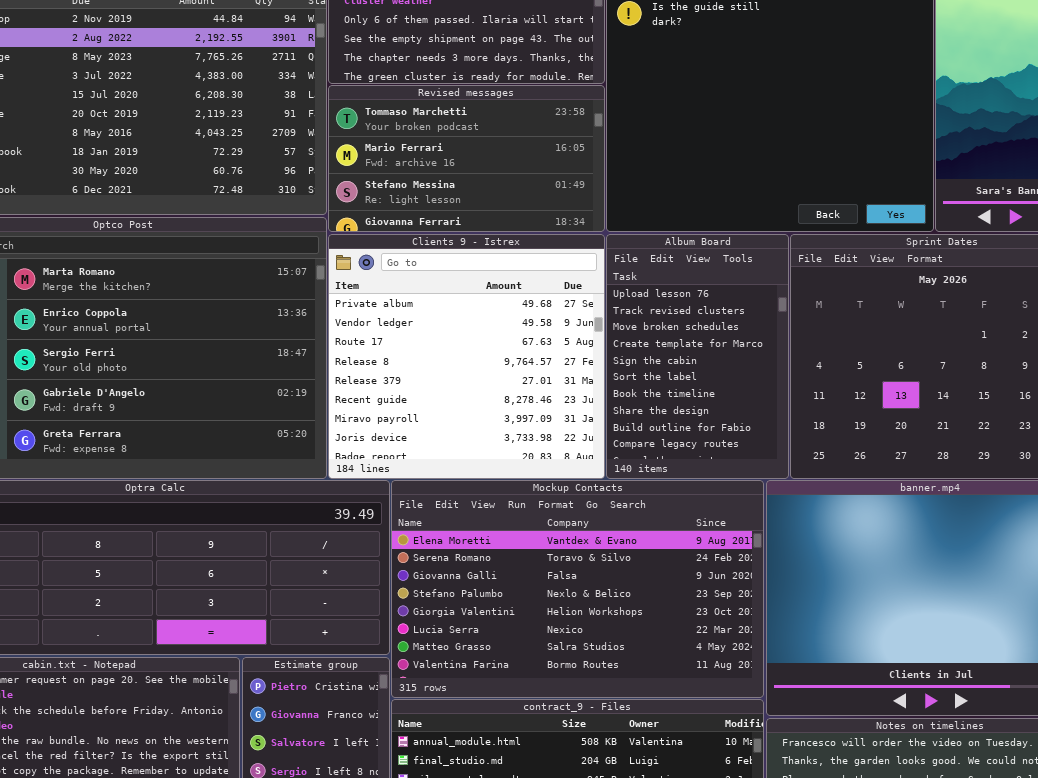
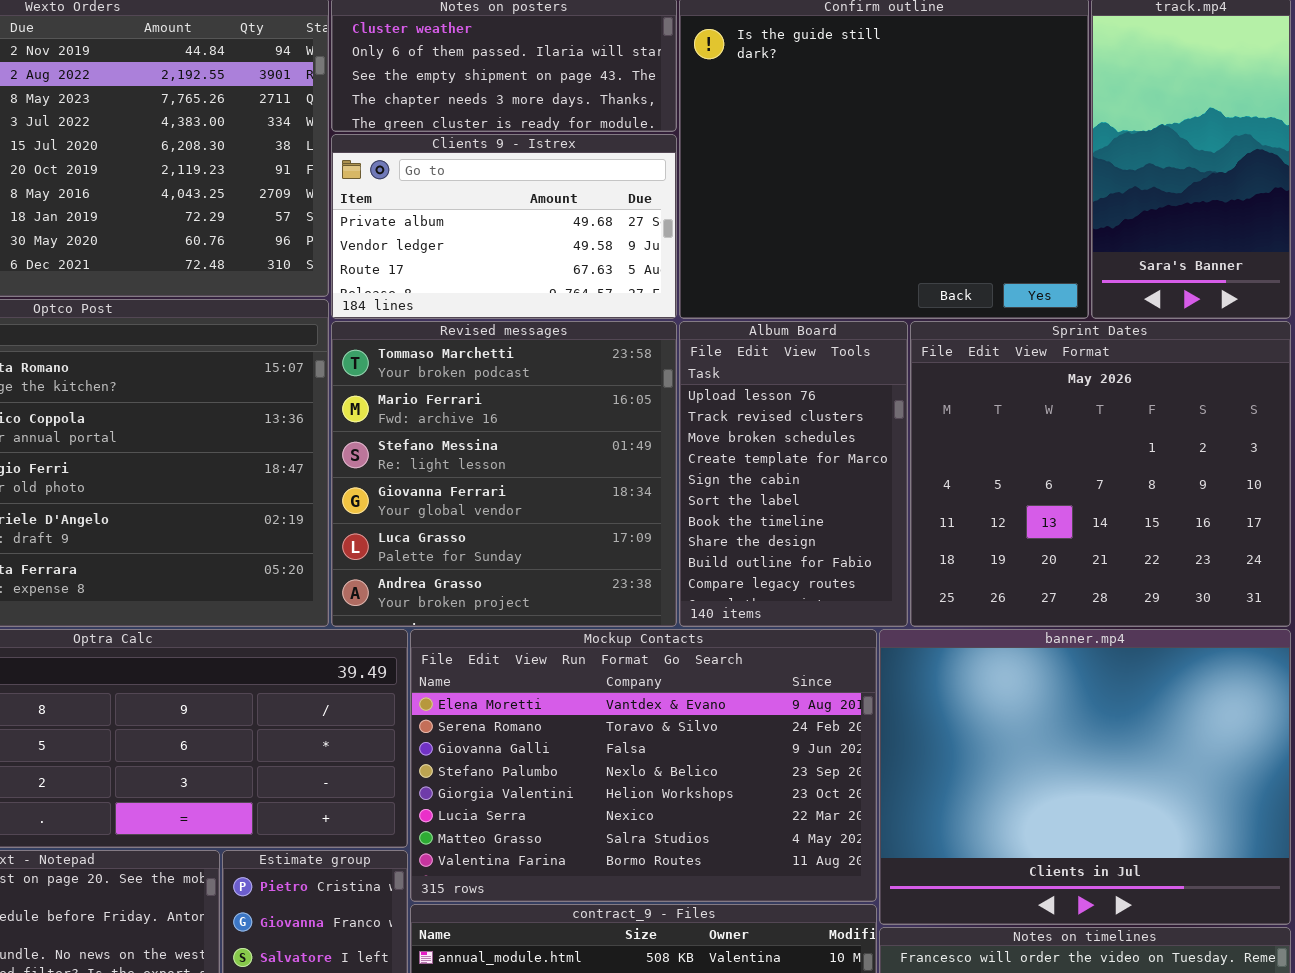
Revised messages: [328,85,605,232] -> [331,321,677,627], moved, resized
Clients 9 - Istrex: [328,234,605,479] -> [331,134,677,319], moved, resized

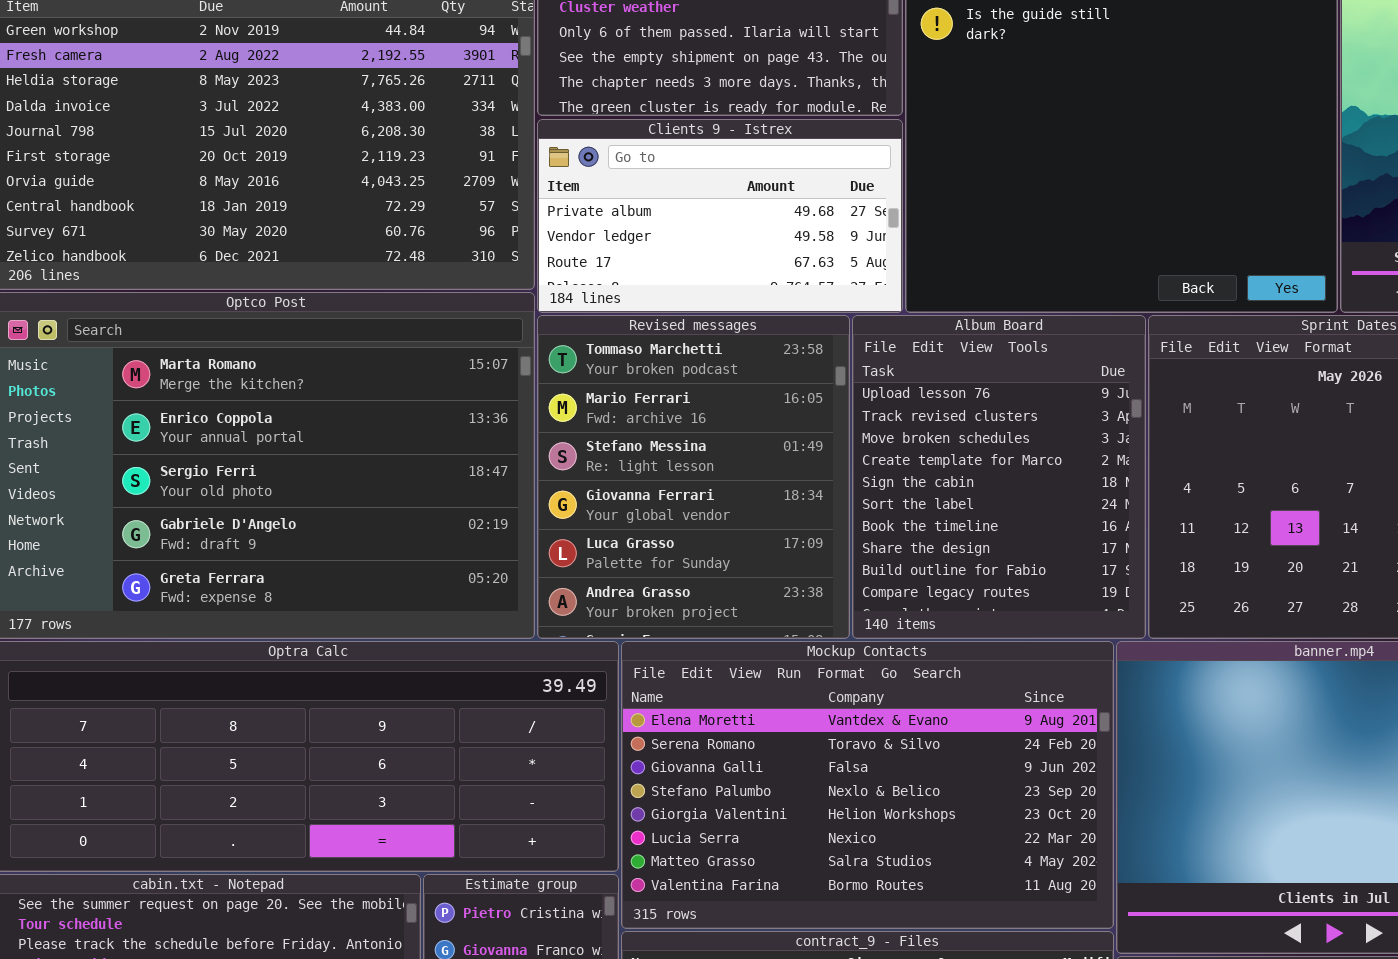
Revised messages: [331,321,677,627] -> [537,315,850,639], resized
Album Board: [679,321,908,627] -> [852,315,1146,639], resized

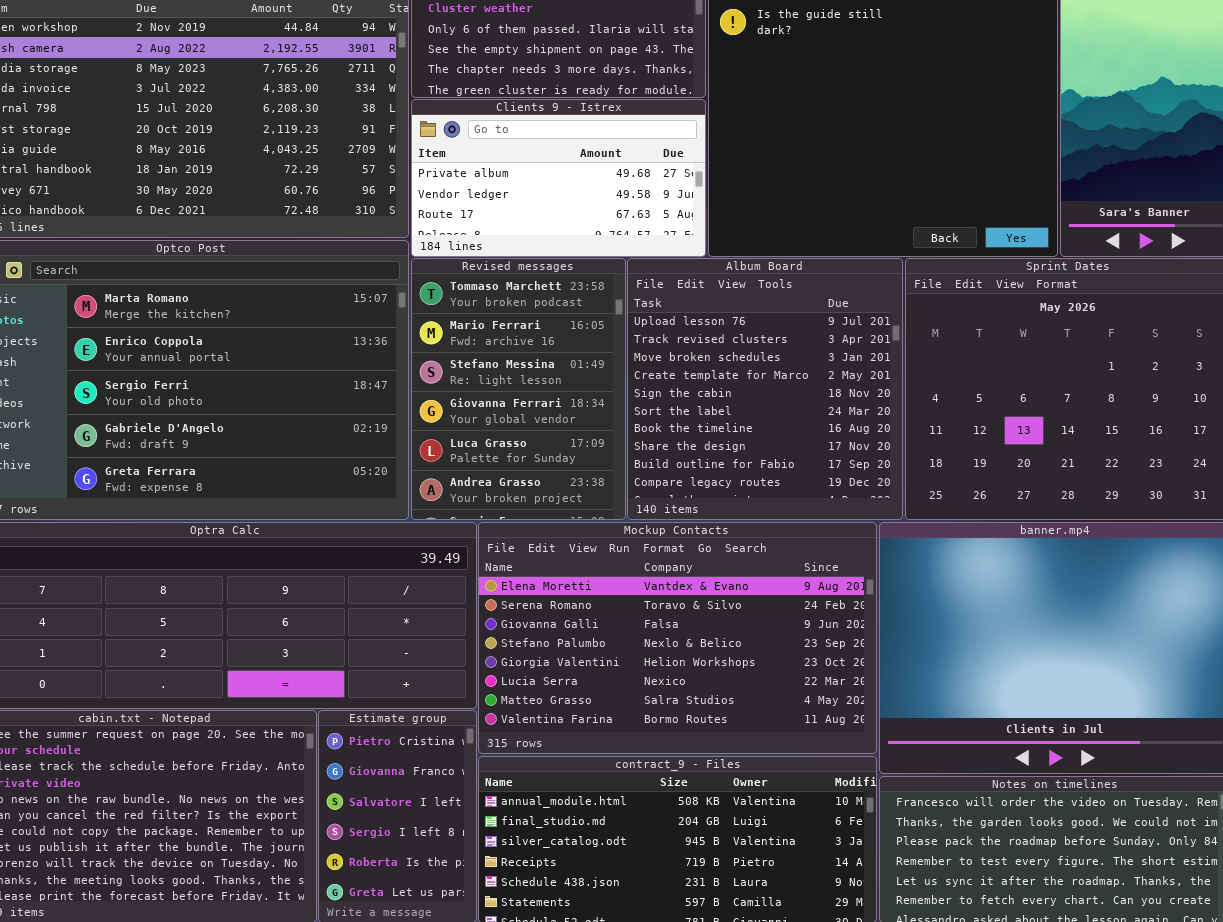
Revised messages: [537,315,850,639] -> [411,258,626,520], resized
Album Board: [852,315,1146,639] -> [627,258,903,520], resized

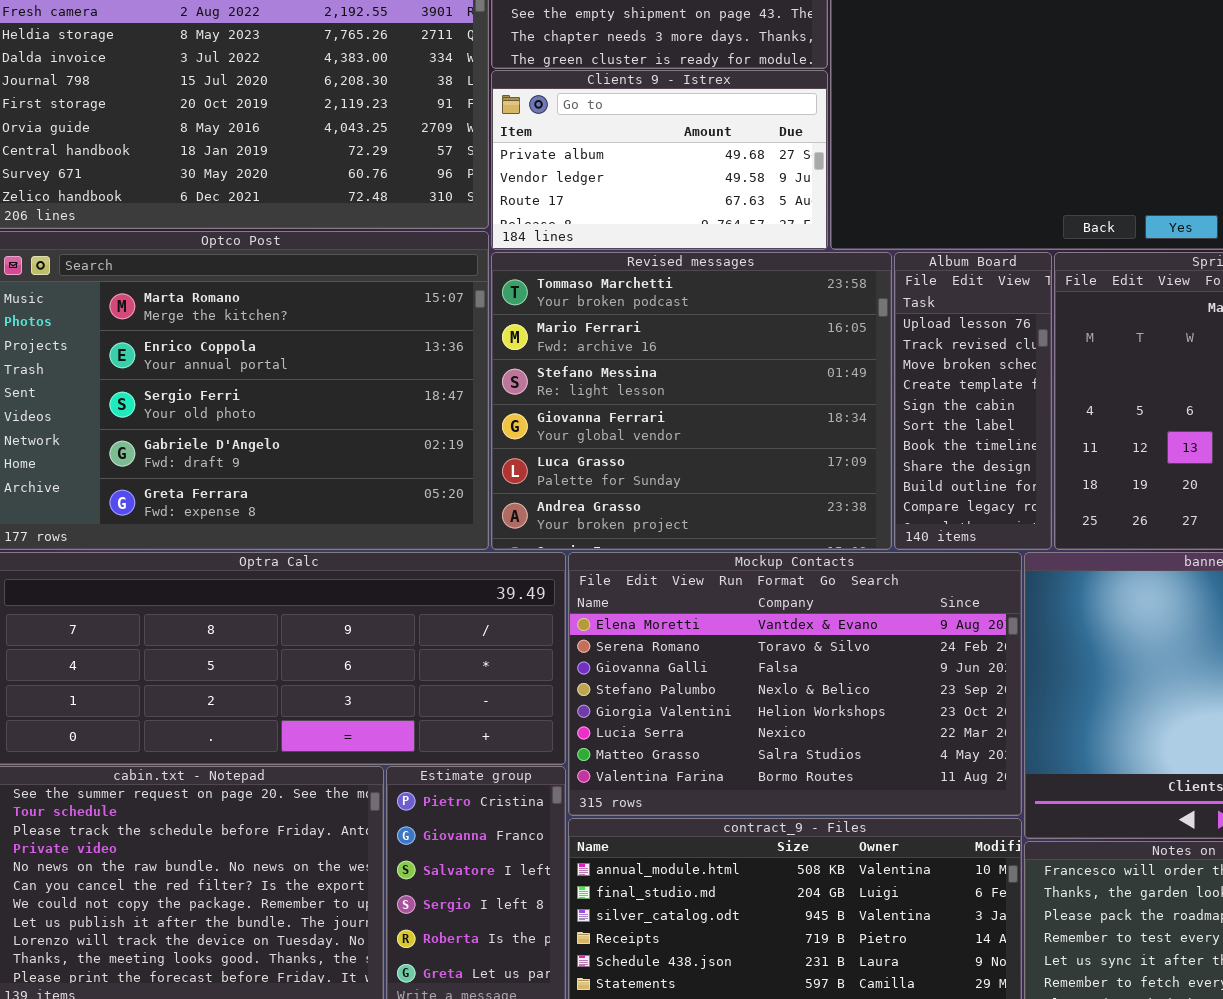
Revised messages: [411,258,626,520] -> [491,252,892,550], resized
Album Board: [627,258,903,520] -> [894,252,1052,550], resized

